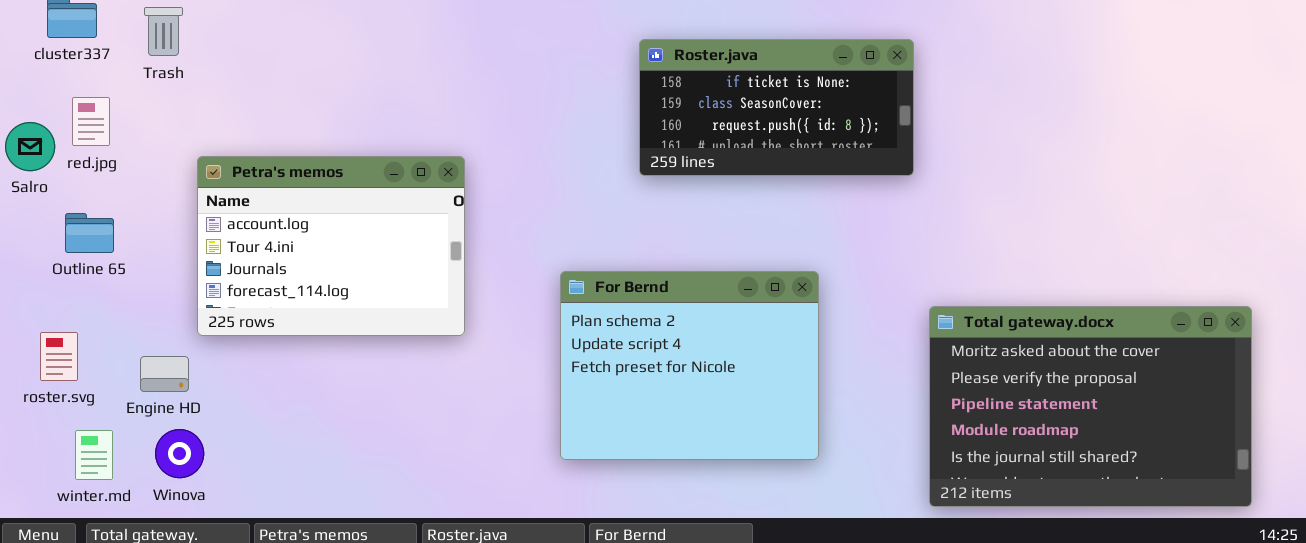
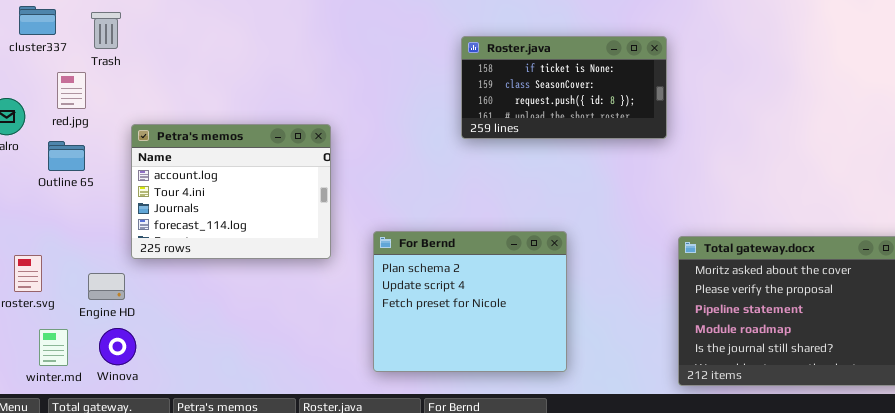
red.jpg: [72,97,110,146] -> [57,72,86,109], moved
Outline 65: [65,213,114,253] -> [48,141,85,171], moved
For Bernd: [560,271,819,460] -> [373,231,567,372], moved

